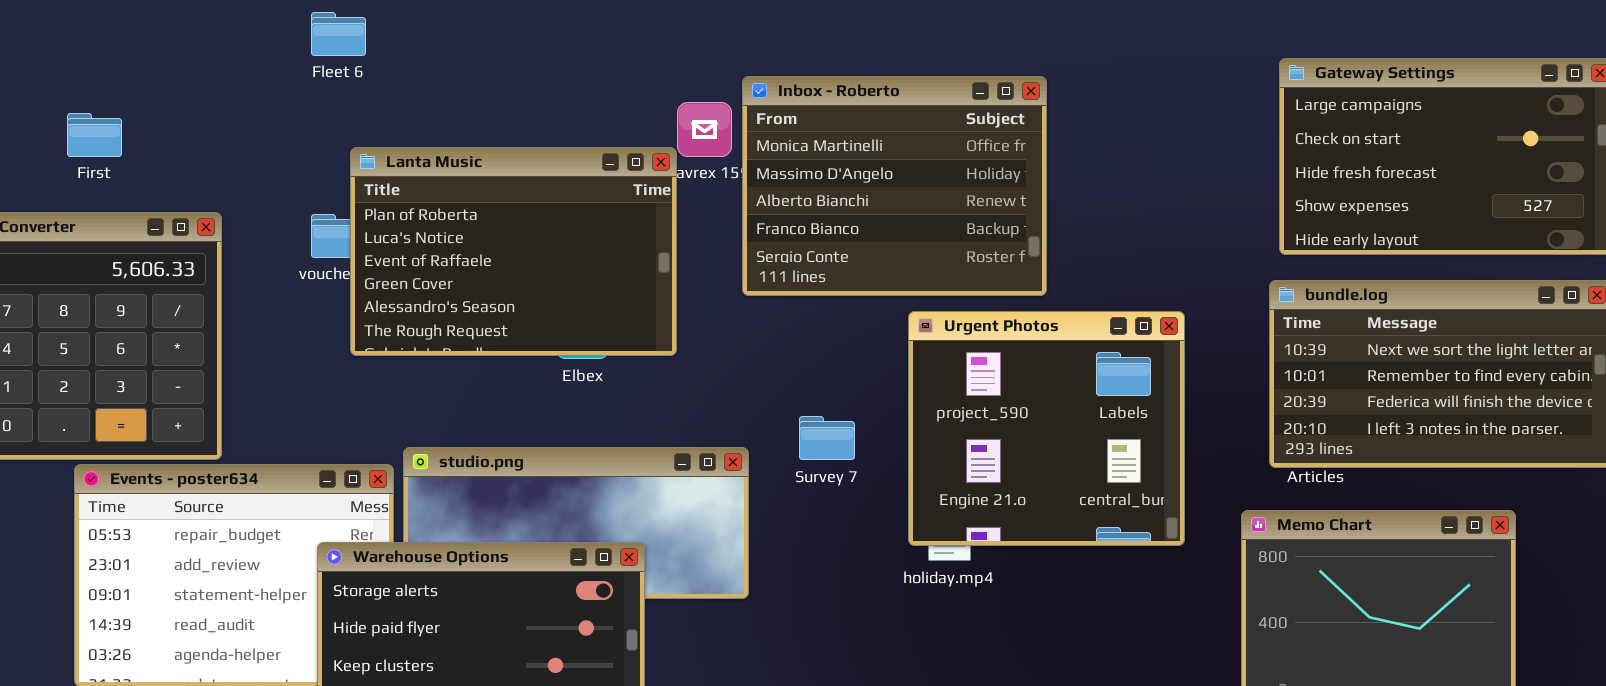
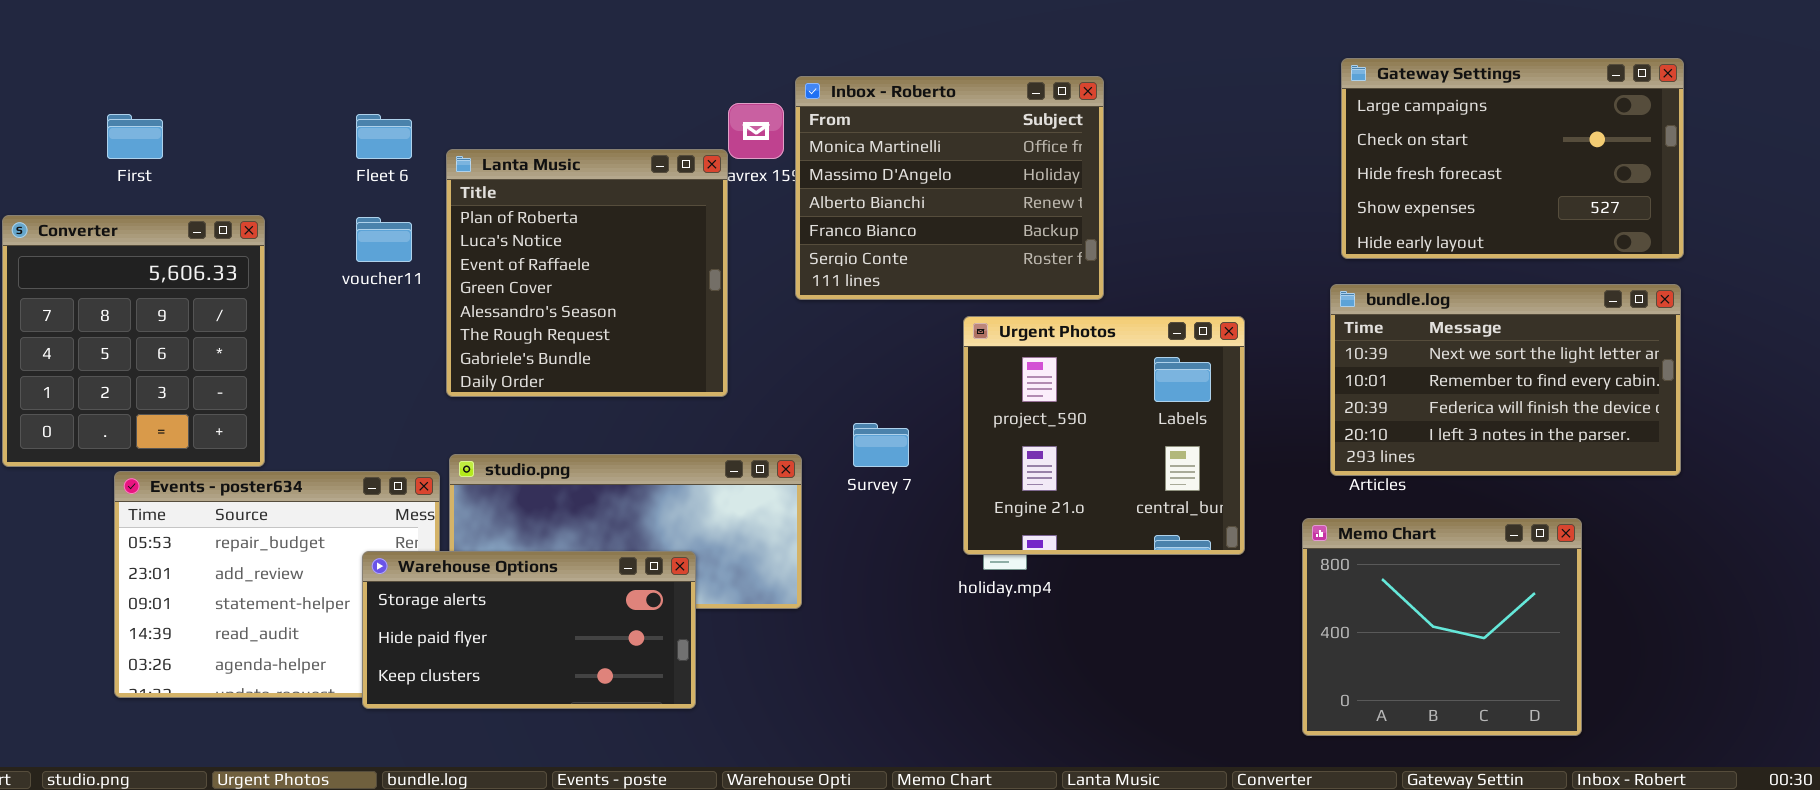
Fleet 6: [311,12,366,56] -> [356,114,412,159], moved
Lanta Music: [350,147,677,356] -> [446,149,728,397], resized

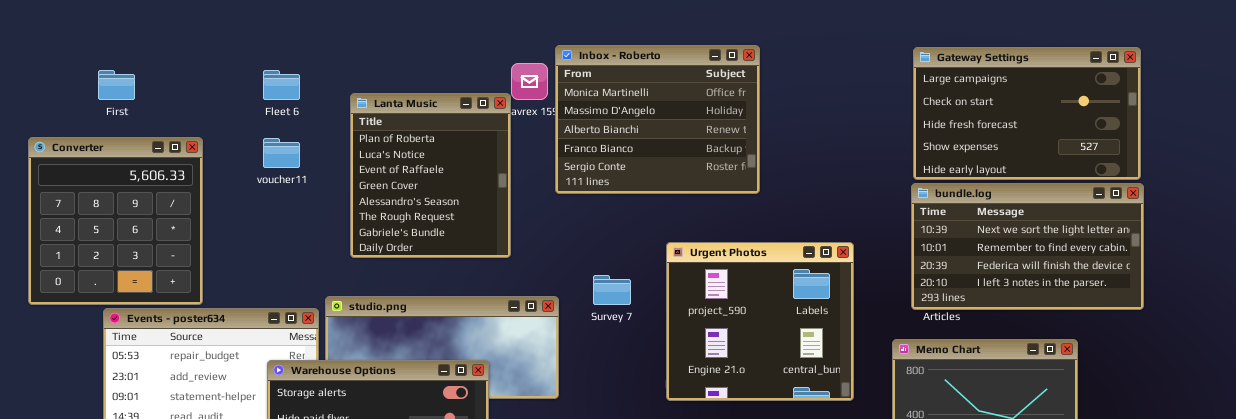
Gateway Settings: [1341,58,1684,259] -> [913,47,1141,180], moved
Lanta Music: [446,149,728,397] -> [350,93,511,258], resized
Urgent Photos: [963,316,1245,555] -> [666,242,854,401], moved

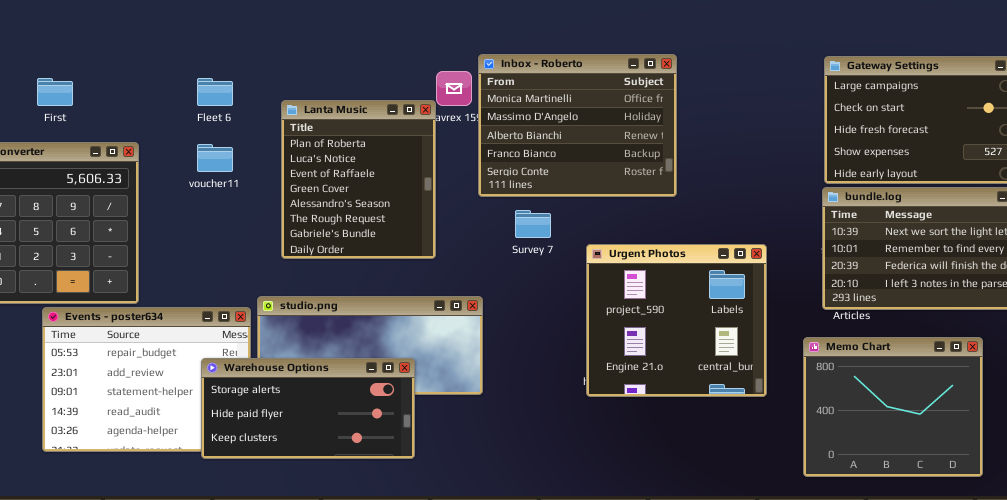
Survey 7: [593,275,631,305] -> [515,210,551,238], moved

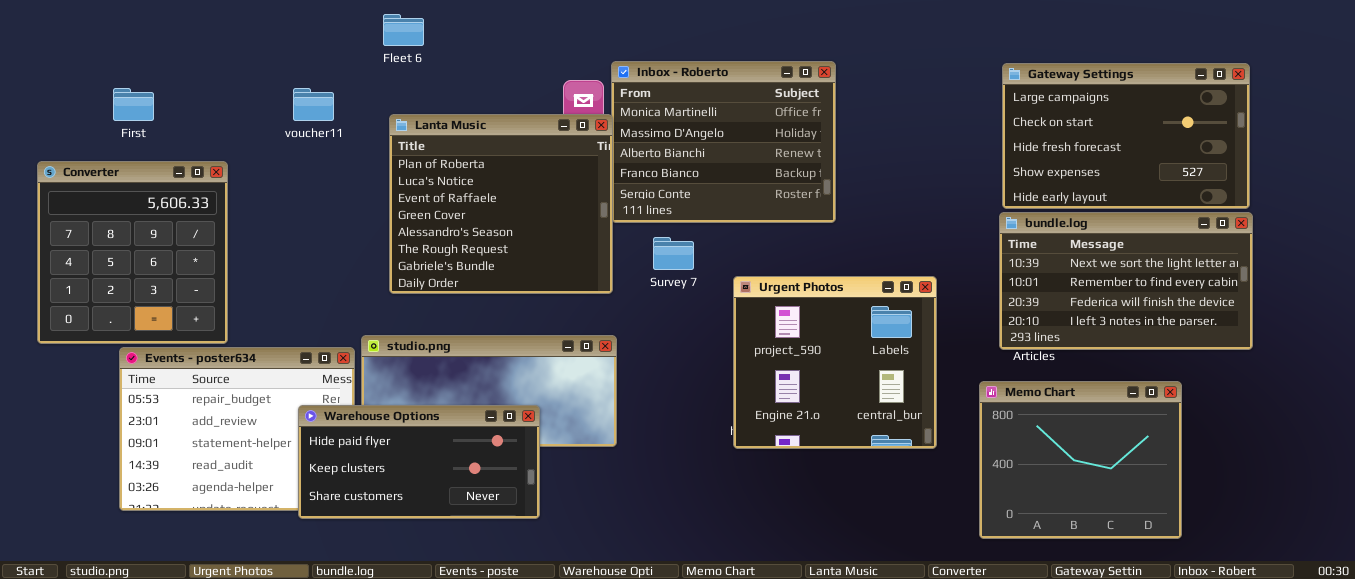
Fleet 6: [197,78,233,106] -> [383,14,424,46], moved
Lanta Music: [281,100,436,259] -> [389,114,613,294], resized
voucher11: [197,144,233,172] -> [293,88,334,121], moved
Warehouse Options: [201,358,415,459] -> [298,405,540,519], scrolled down 1 row

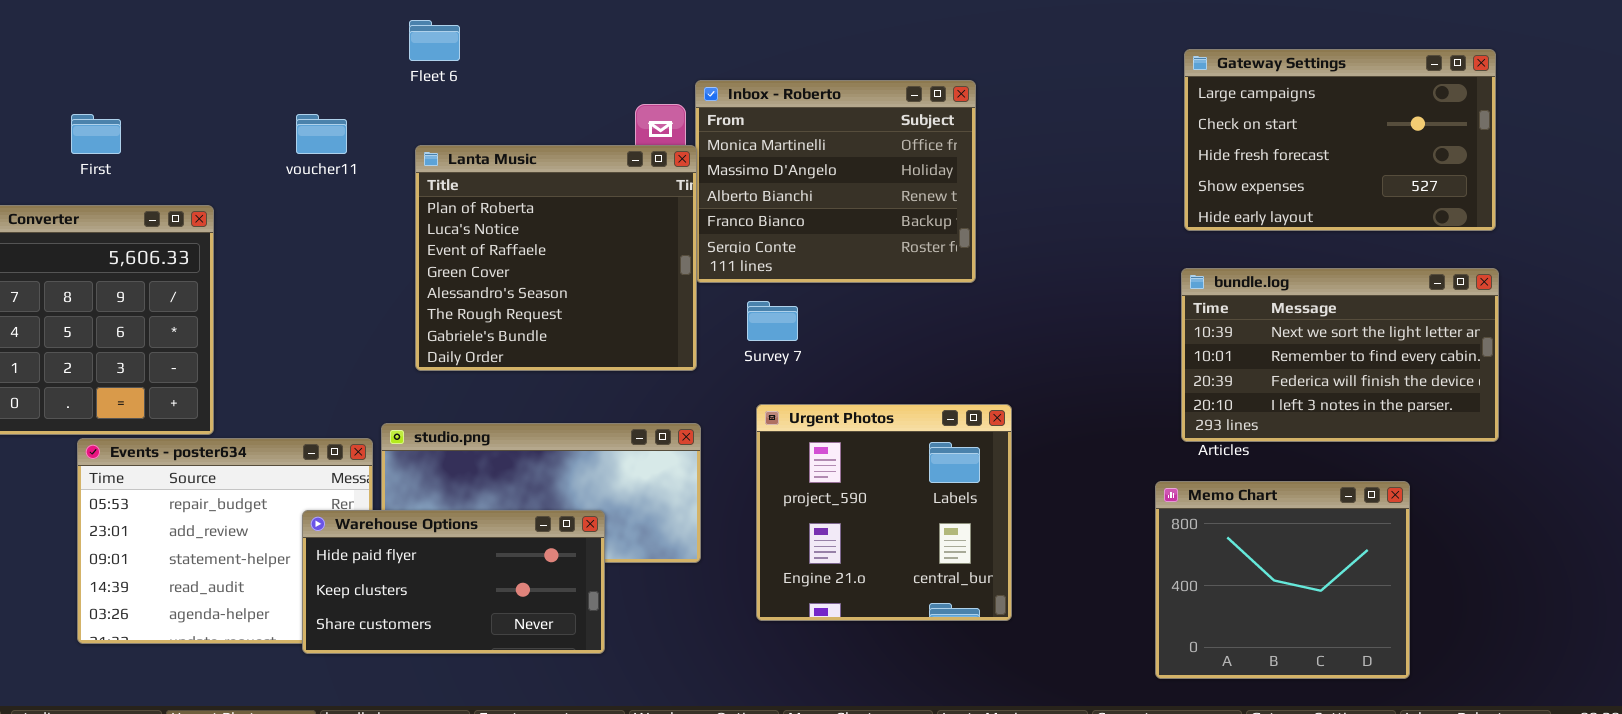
Gateway Settings: [1002,63,1250,209] -> [1184,49,1496,231], moved
Urgent Photos: [733,276,937,449] -> [756,404,1012,621], moved

